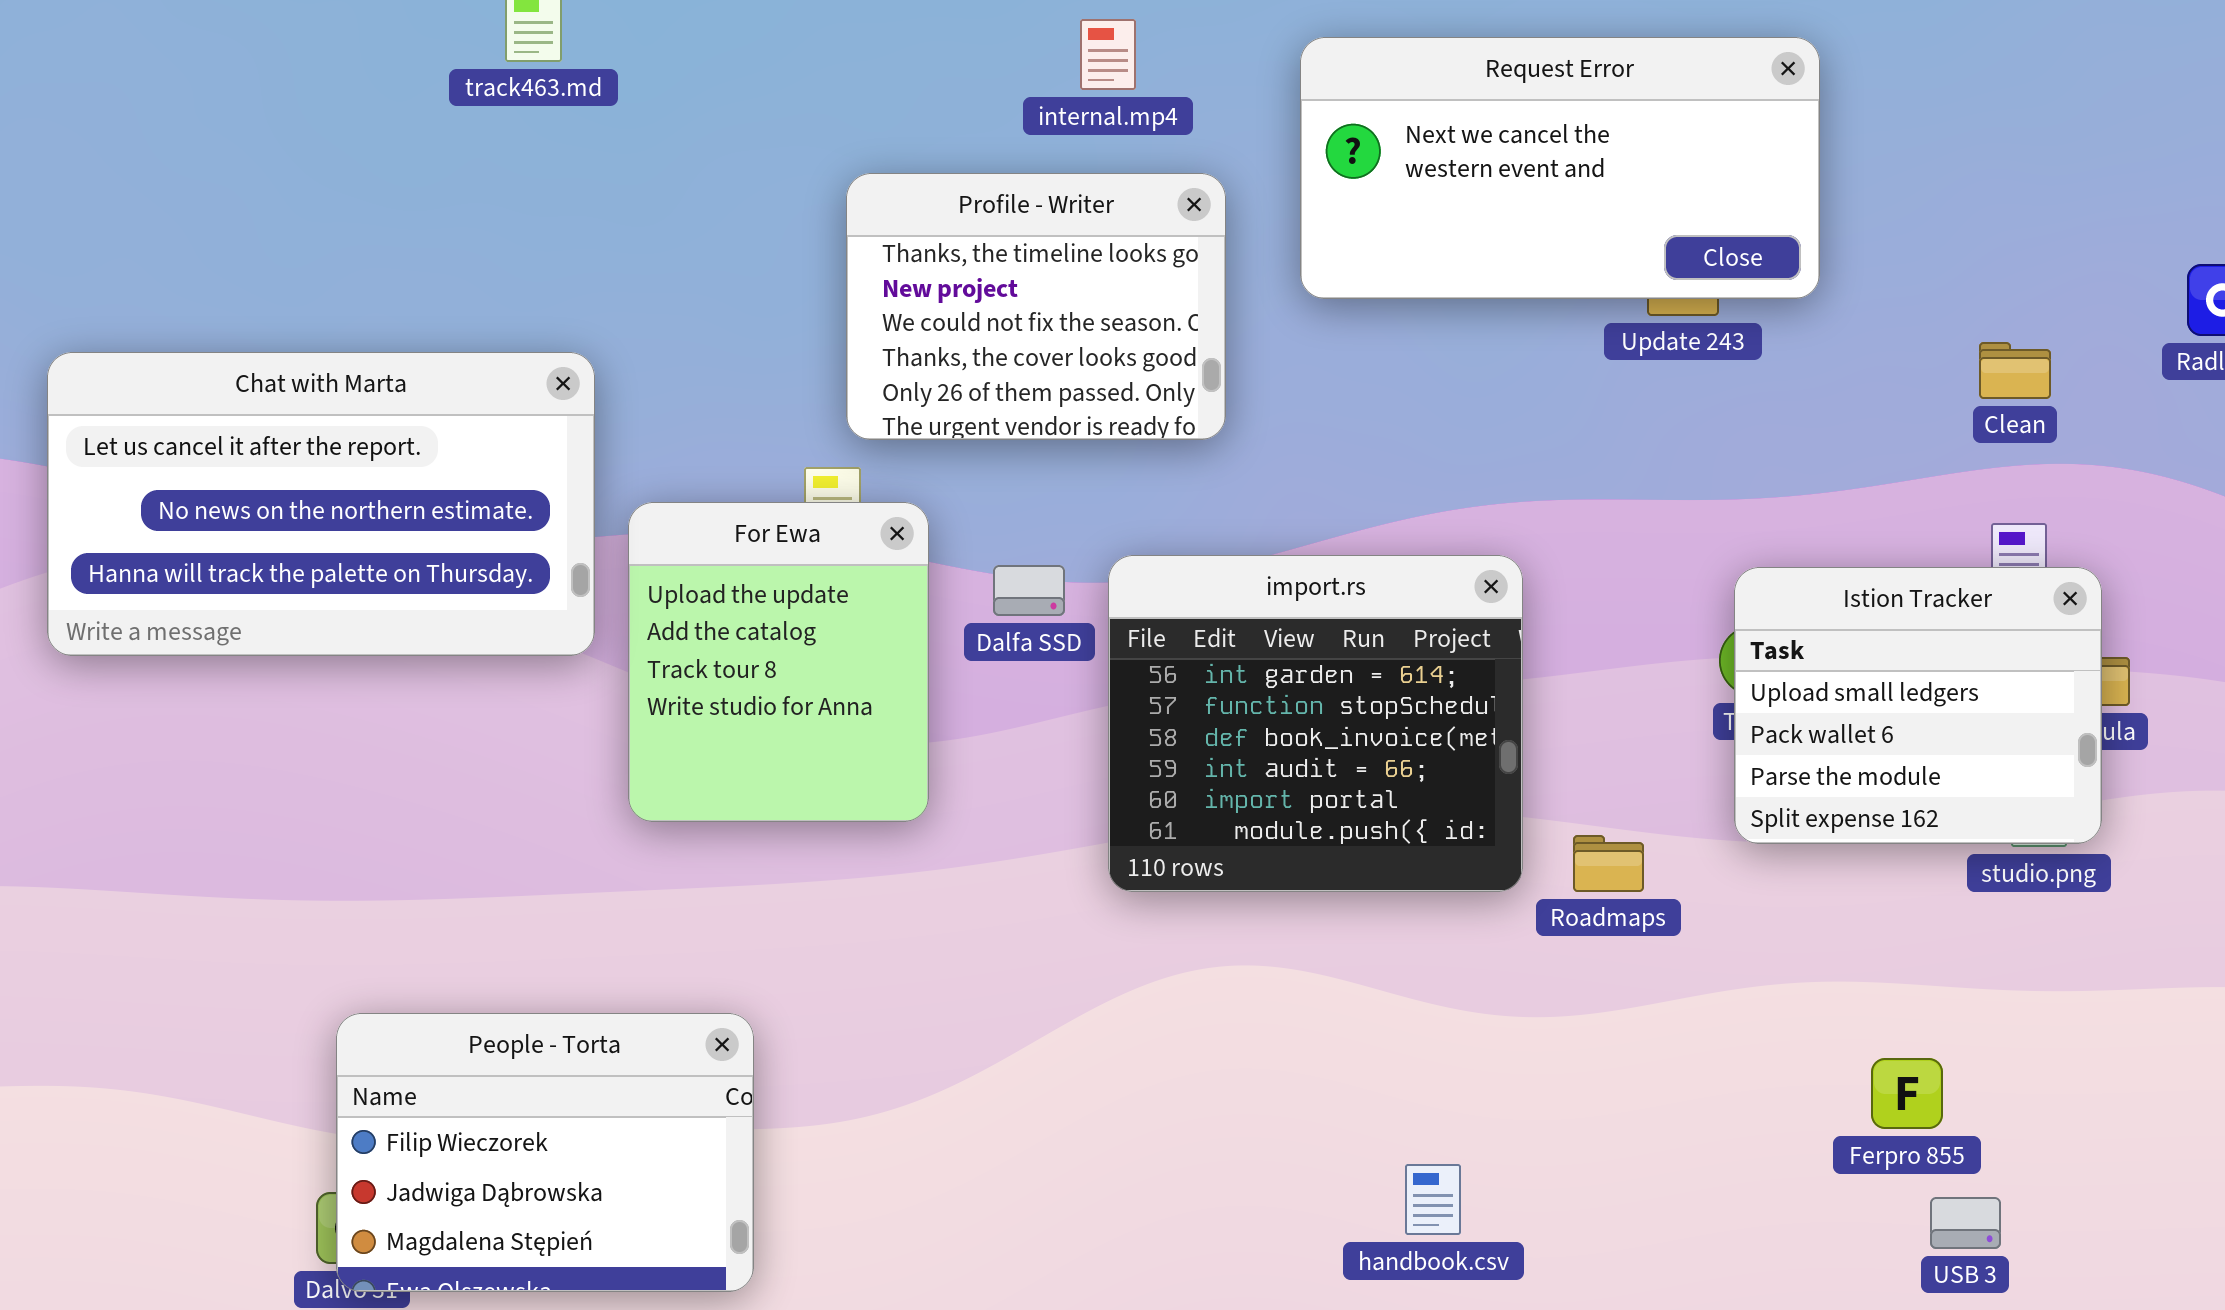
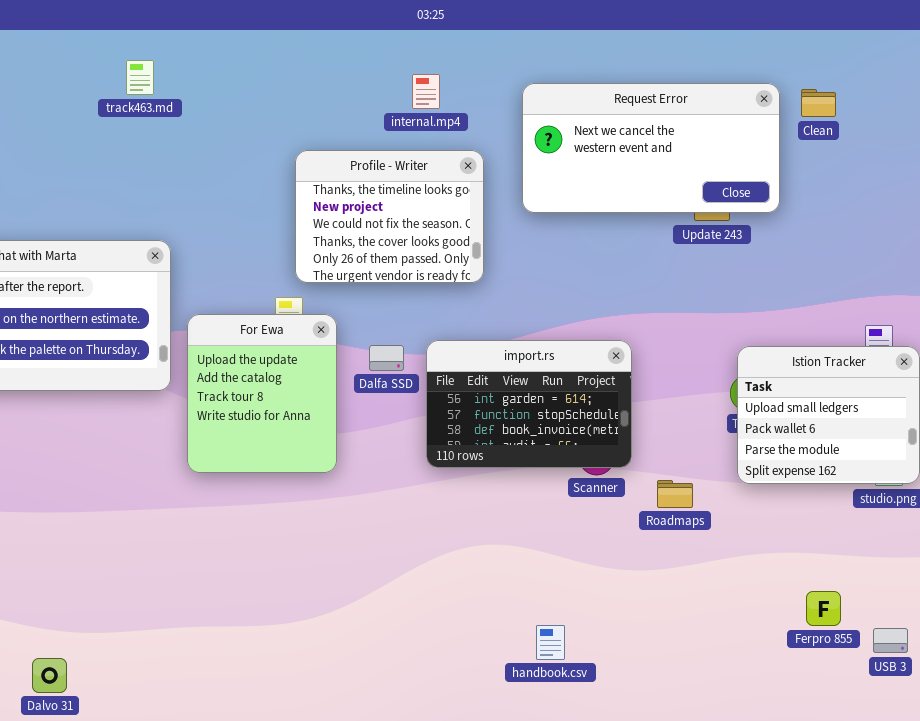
Clean: [1979,342,2051,399] -> [801,89,836,117], moved
import.rs: [1108,555,1523,892] -> [426,340,632,468], resized
People - Torta: [336,1013,754,1292] -> none, closed
handbook.csv: [1405,1164,1461,1235] -> [536,625,565,660], moved
USB 3: [1930,1197,2001,1249] -> [873,628,908,653], moved

